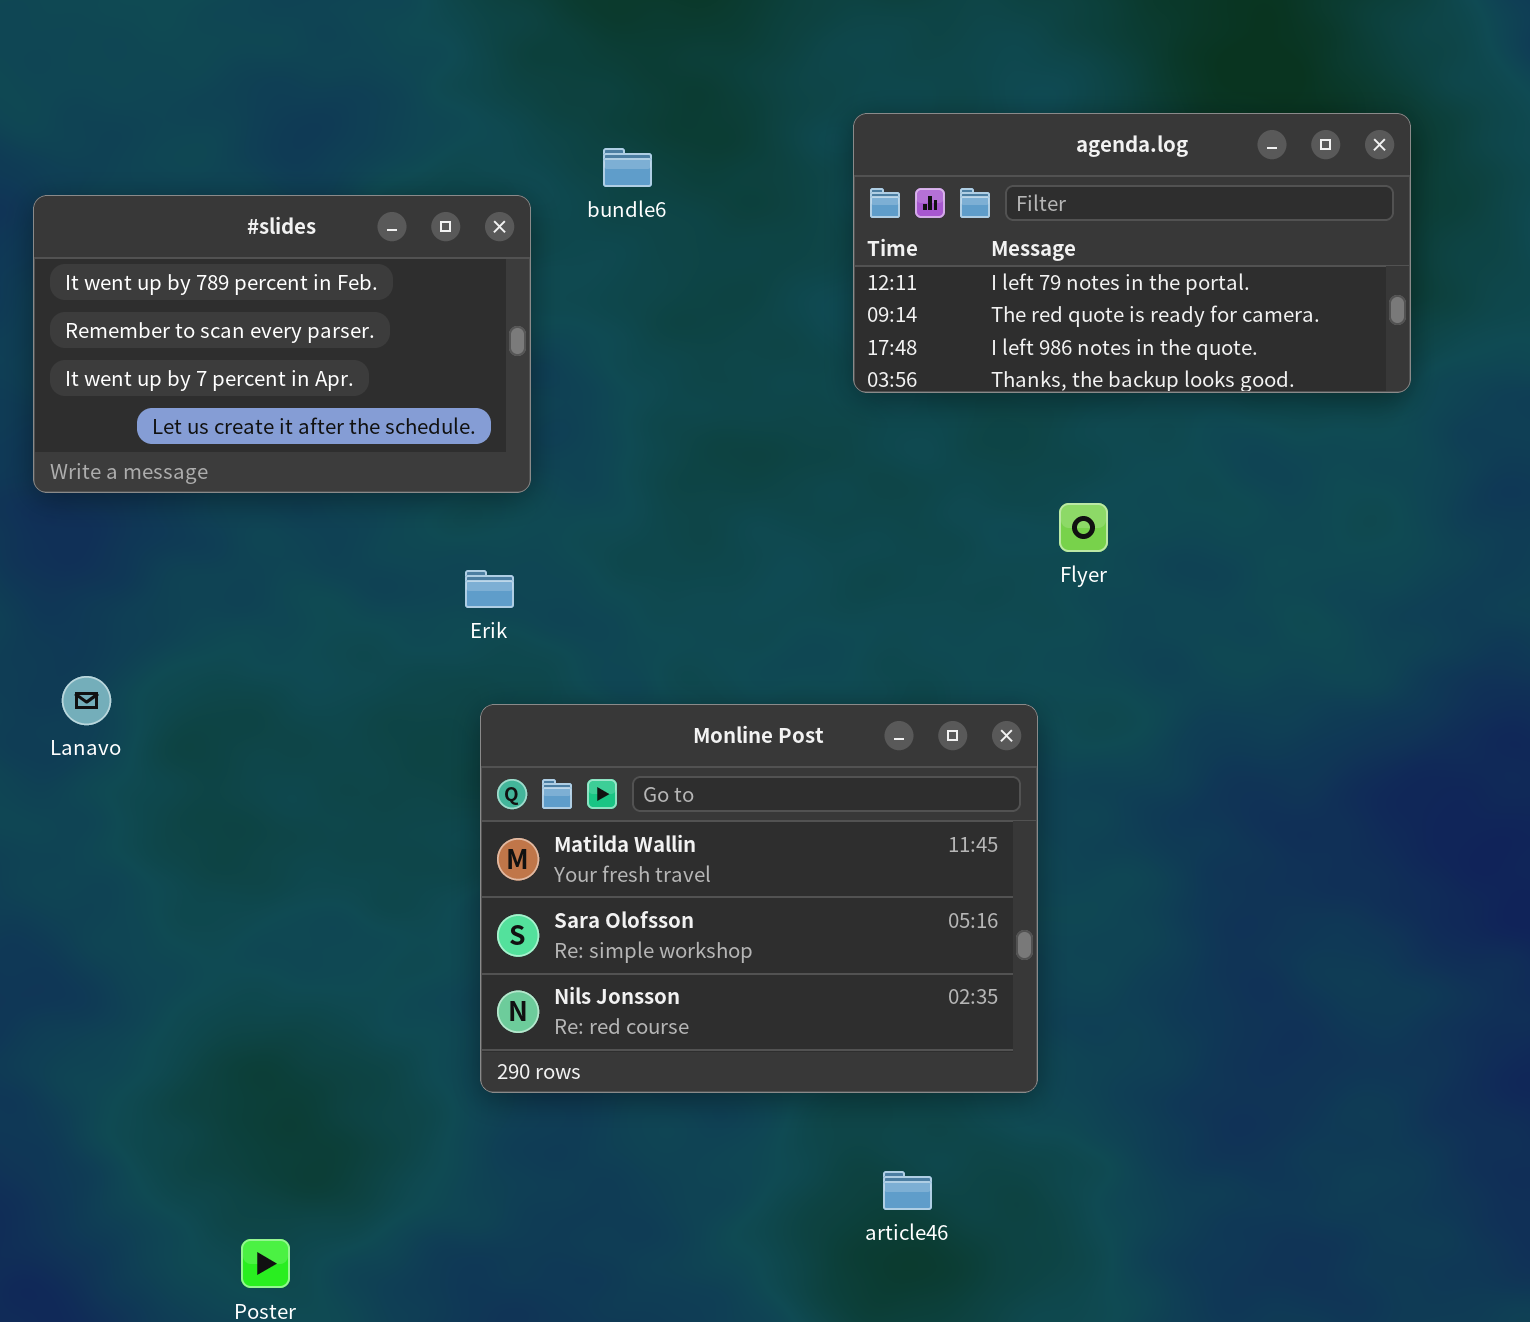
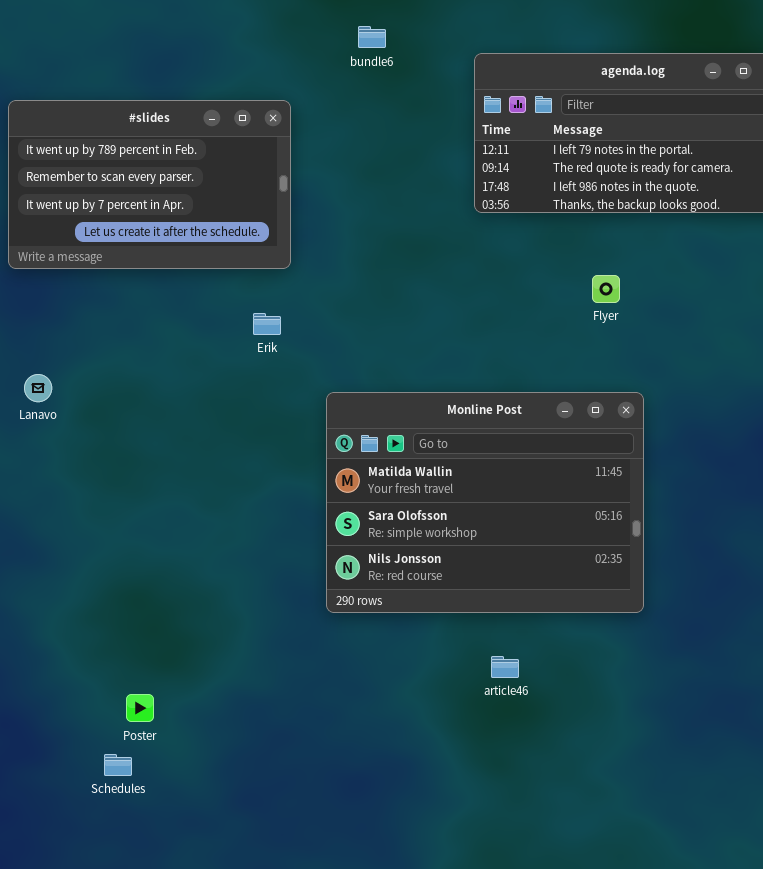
bundle6: [603,148,652,187] -> [358,26,386,48], moved
Monline Post: [480,704,1038,1093] -> [326,392,644,613], moved

